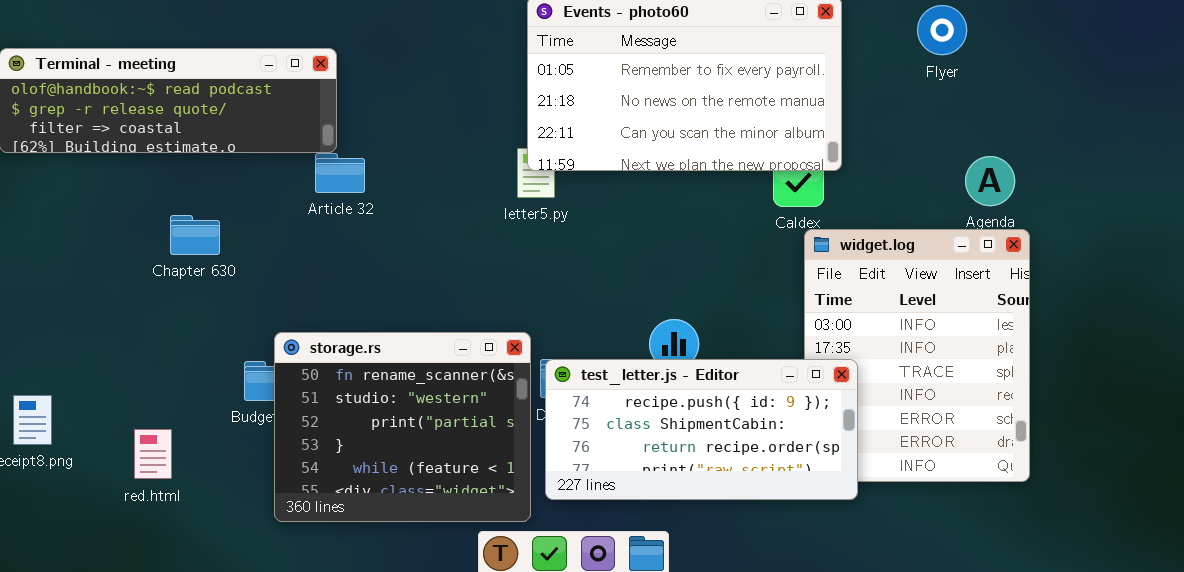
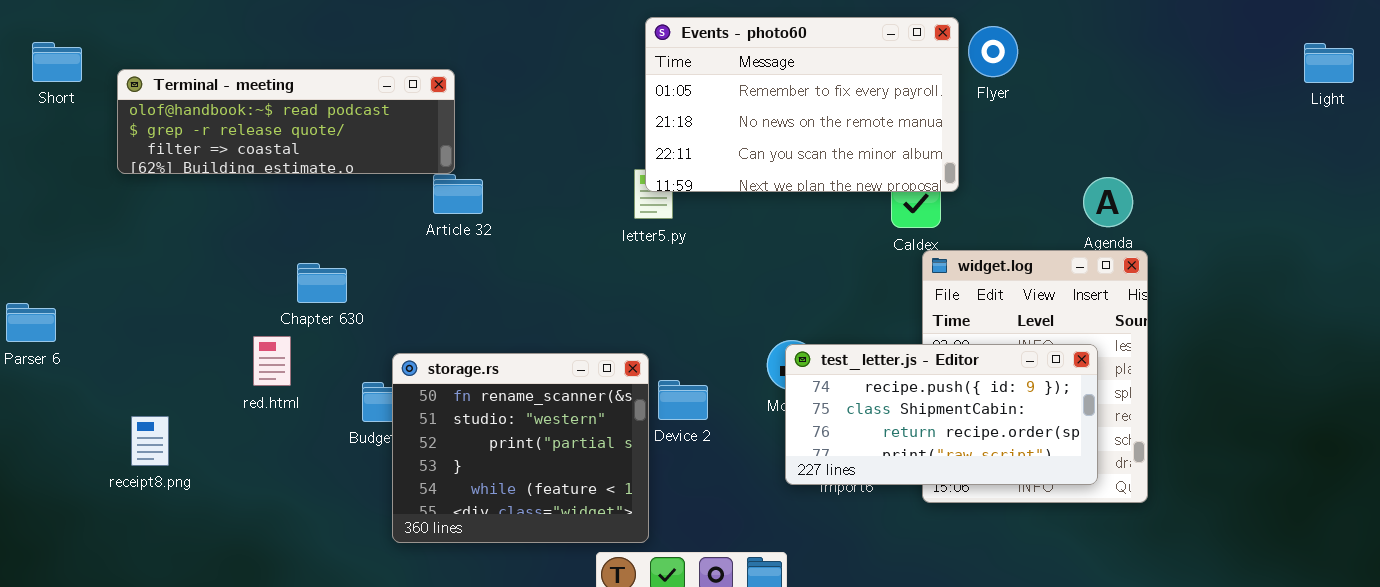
Flyer: [917,5,967,55] -> [968,26,1018,77], moved
Chapter 630: [170,215,220,255] -> [297,263,347,303], moved
test_letter.js - Editor: [545,359,858,500] -> [785,344,1098,485], moved
red.html: [134,429,172,479] -> [253,336,291,386], moved

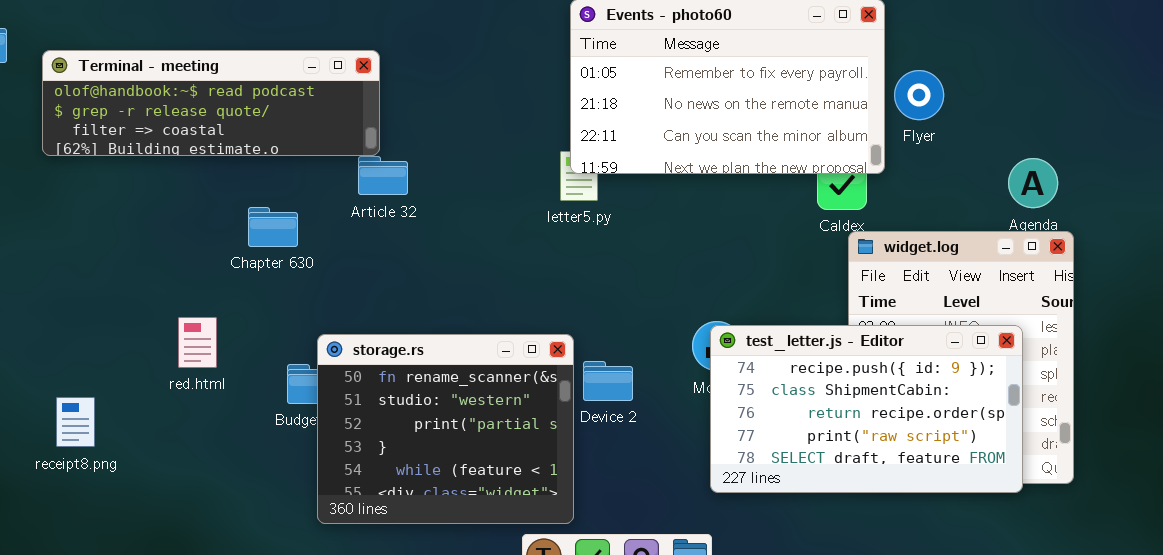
Flyer: [968,26,1018,77] -> [894,70,944,120], moved
Chapter 630: [297,263,347,303] -> [248,207,298,247], moved
test_letter.js - Editor: [785,344,1098,485] -> [710,325,1023,493], resized

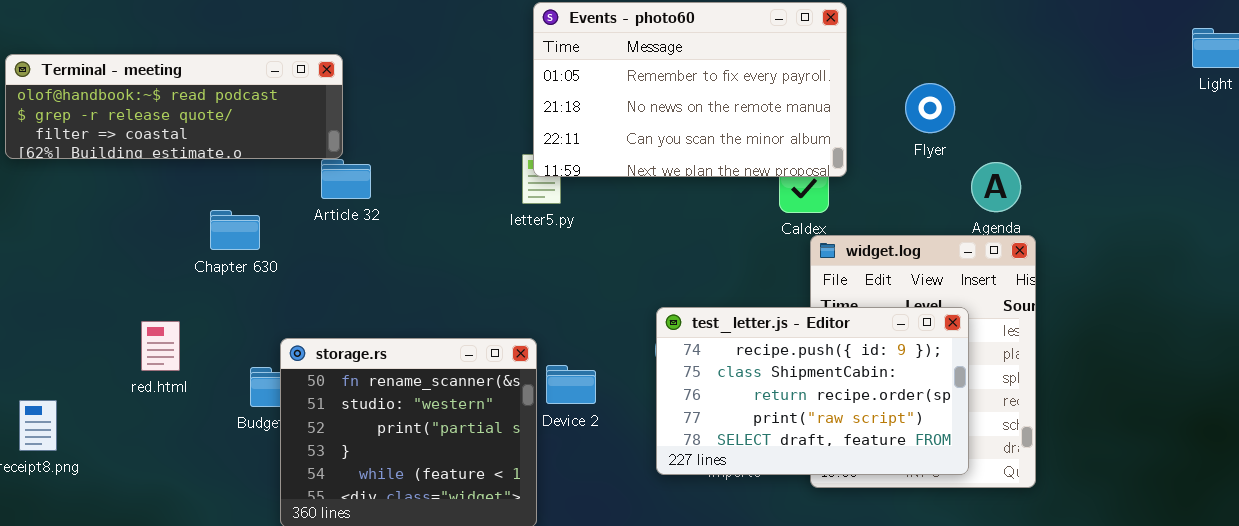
Flyer: [894,70,944,120] -> [905,83,955,133], moved
test_letter.js - Editor: [710,325,1023,493] -> [656,307,969,475], moved

